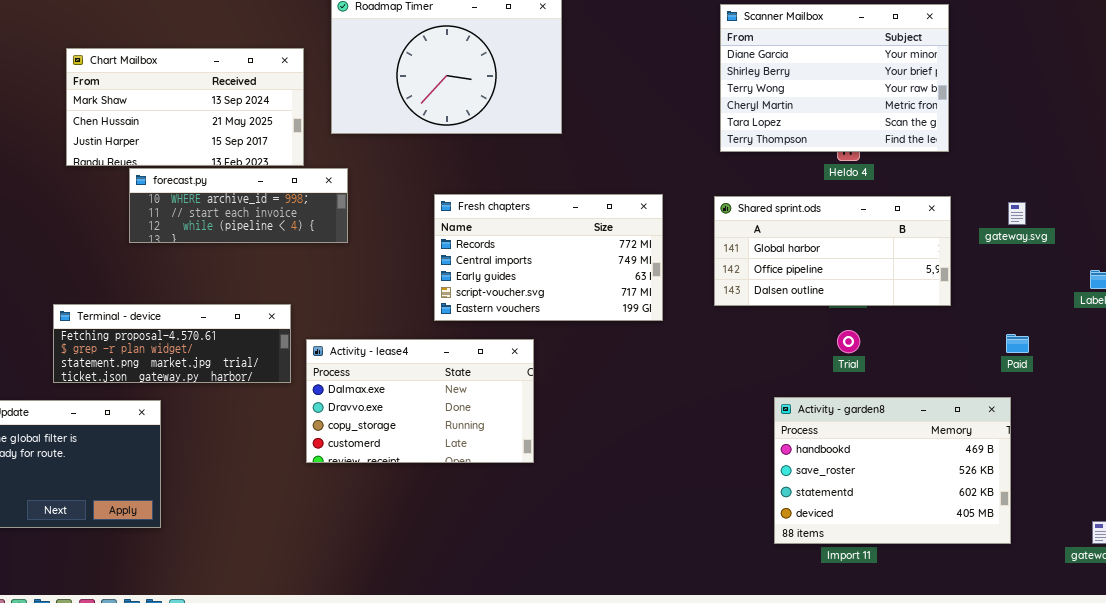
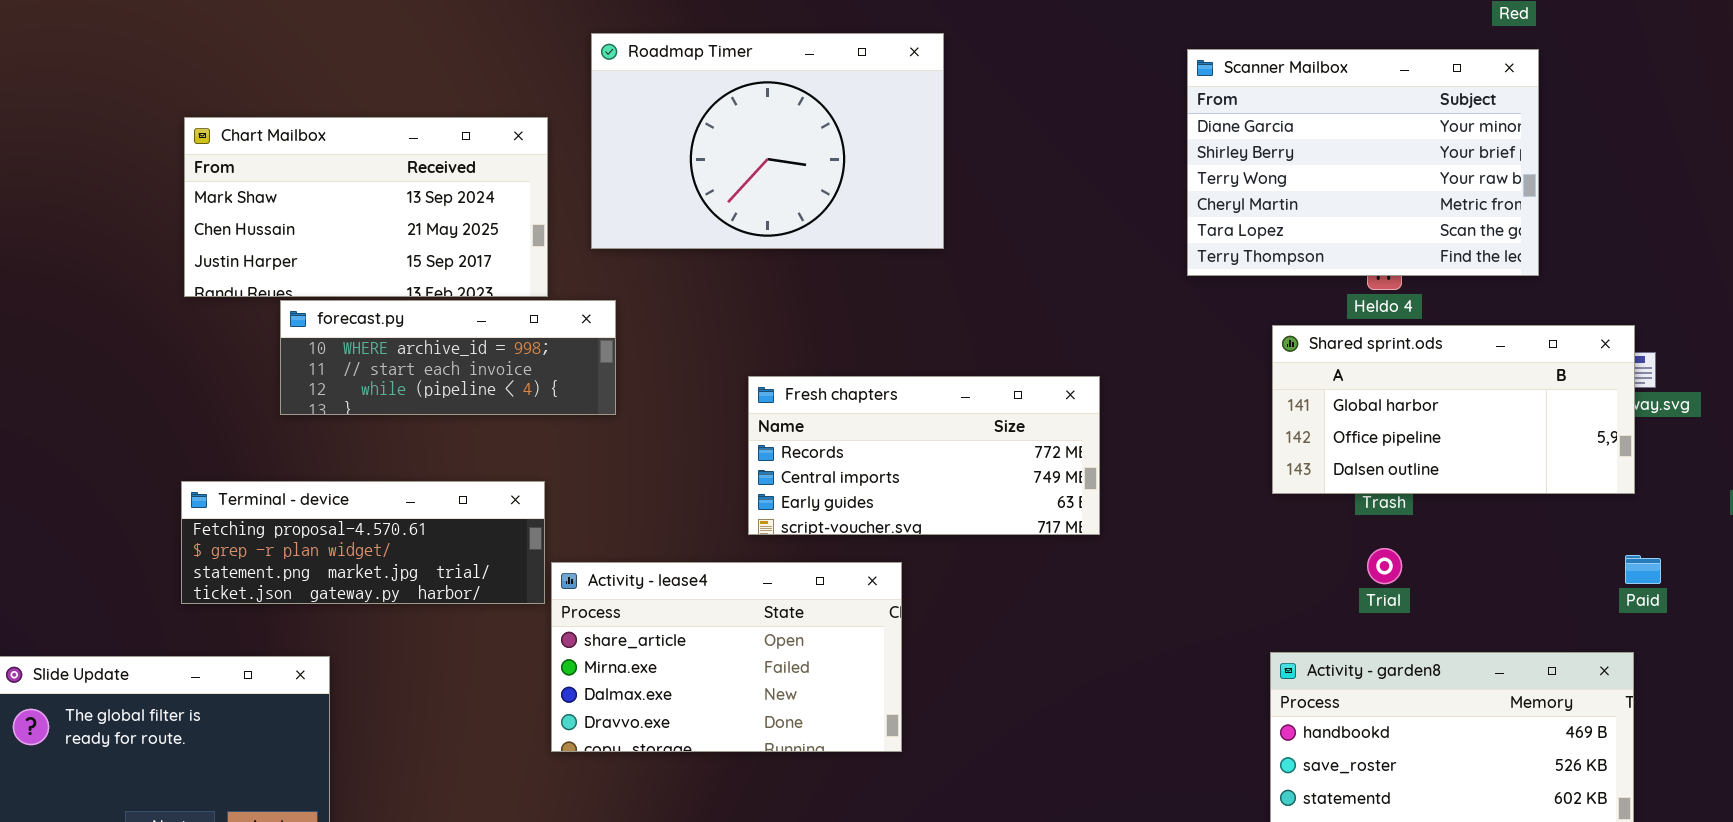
Fresh chapters: [434,194,663,321] -> [748,376,1100,535], resized
Shared sprint.ods: [714,196,951,306] -> [1272,325,1635,494], moved
Terminal - device: [53,304,291,383] -> [181,481,545,604], moved
Activity - lease4: [306,339,534,463] -> [551,562,902,752], scrolled up 2 rows

